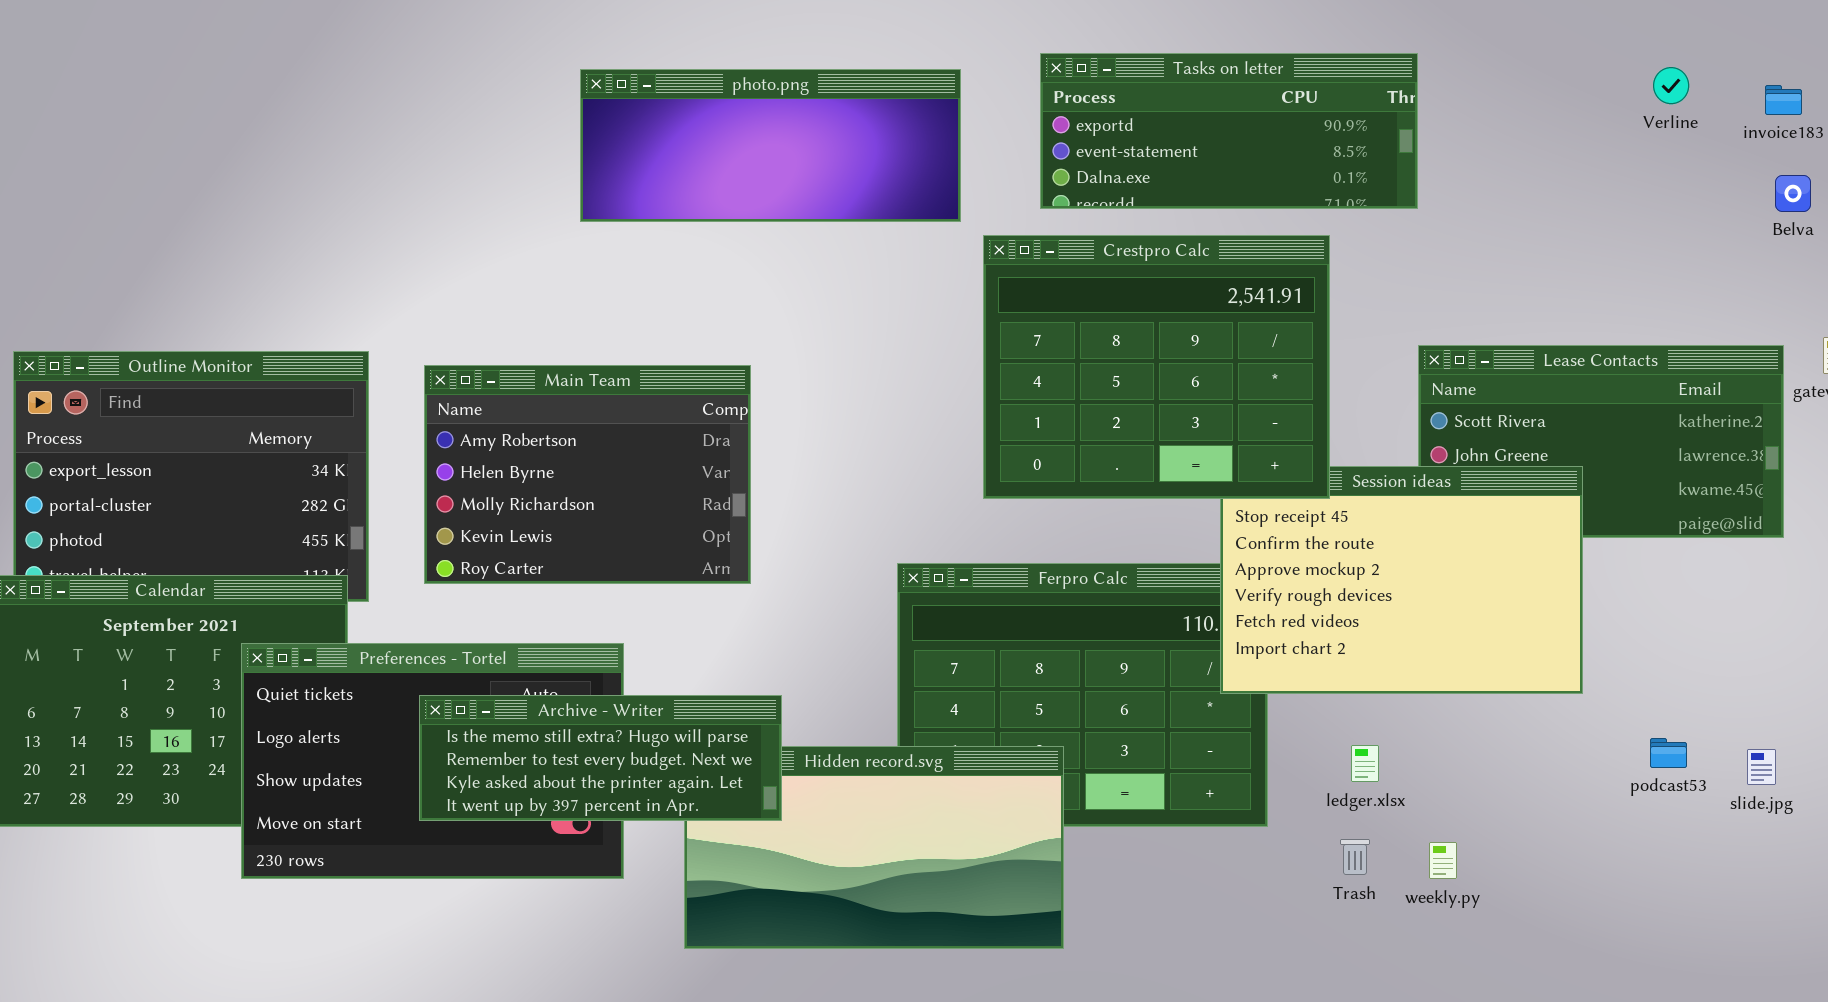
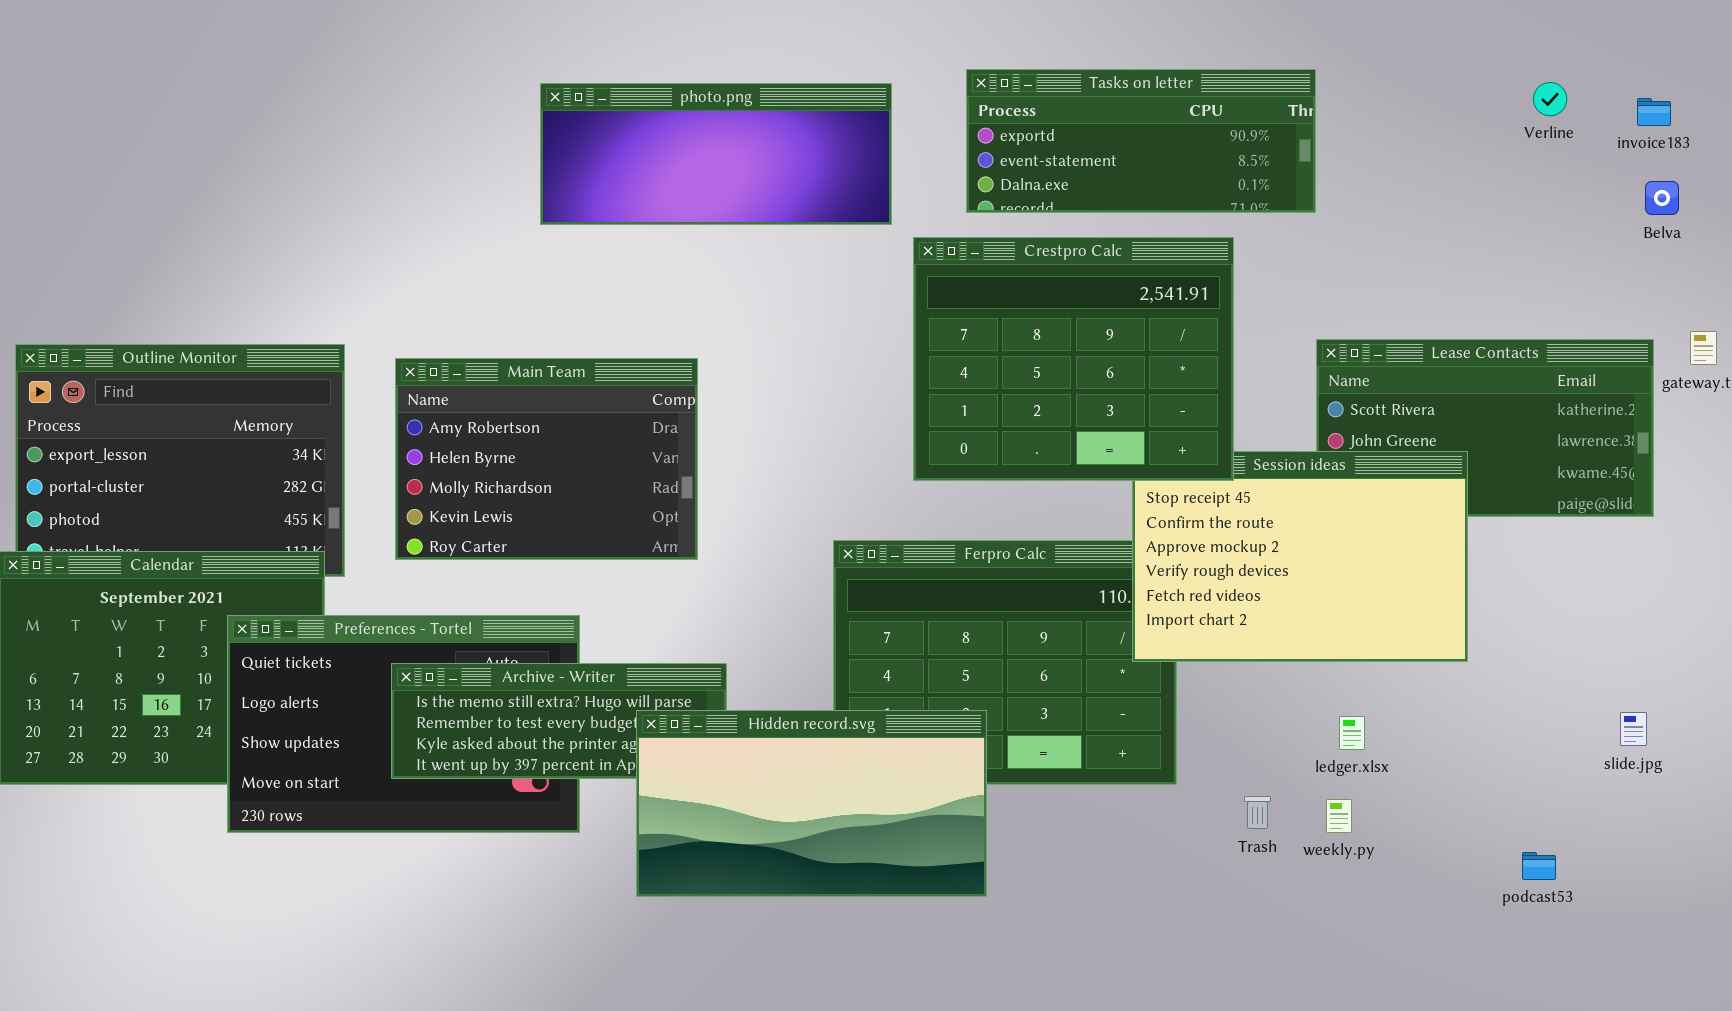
podcast53: [1650,738,1687,768] -> [1522,852,1556,880], moved
ledger.xlsx: [1351,745,1379,782] -> [1339,716,1365,750], moved
Hidden record.svg: [684,746,1064,949] -> [636,710,987,897], raised

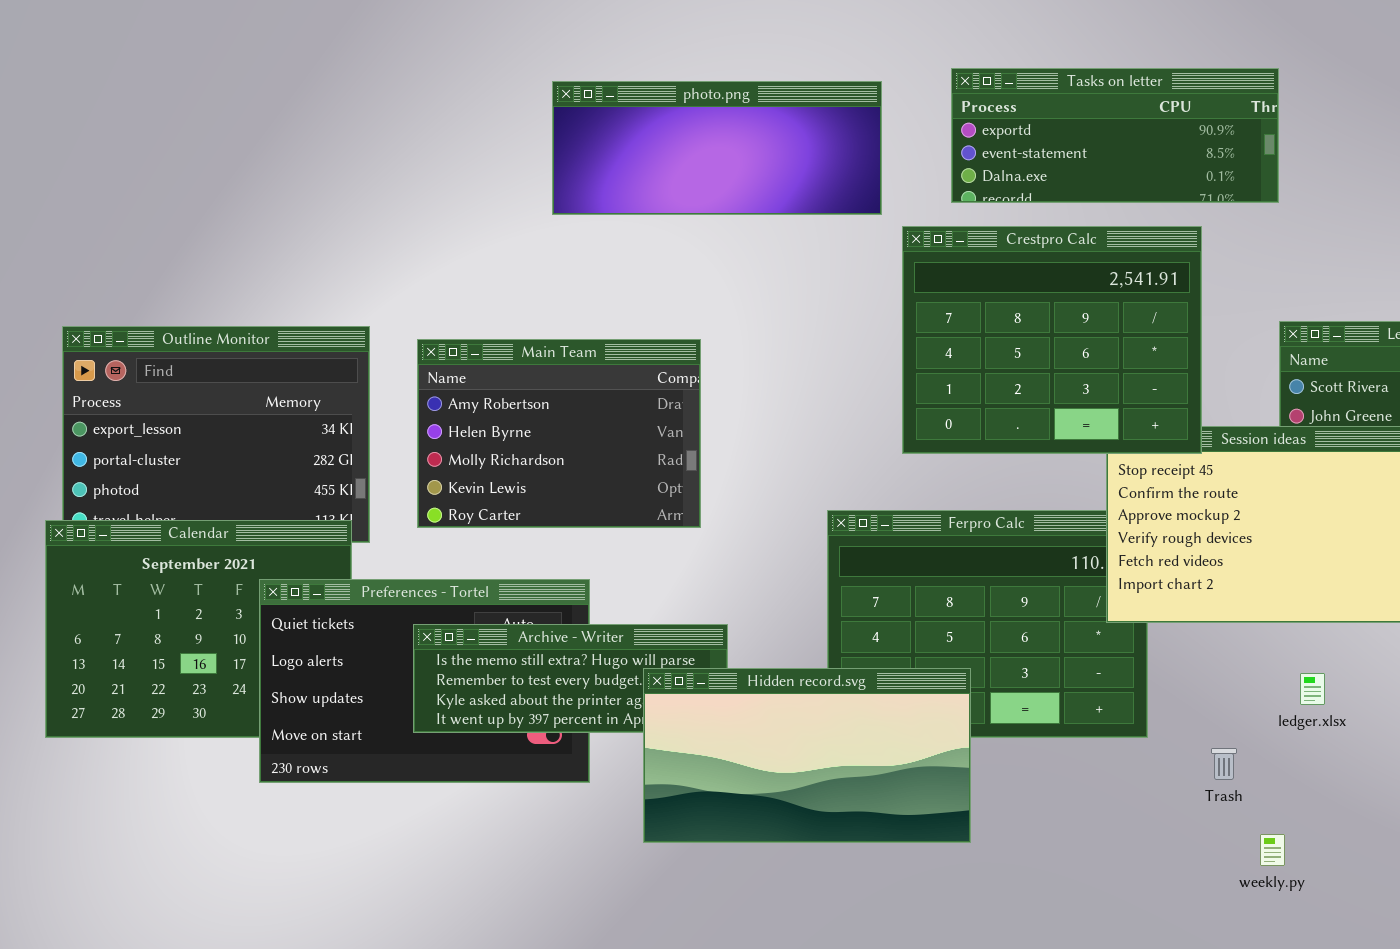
weekly.py: [1326,799,1352,833] -> [1260,834,1285,866], moved

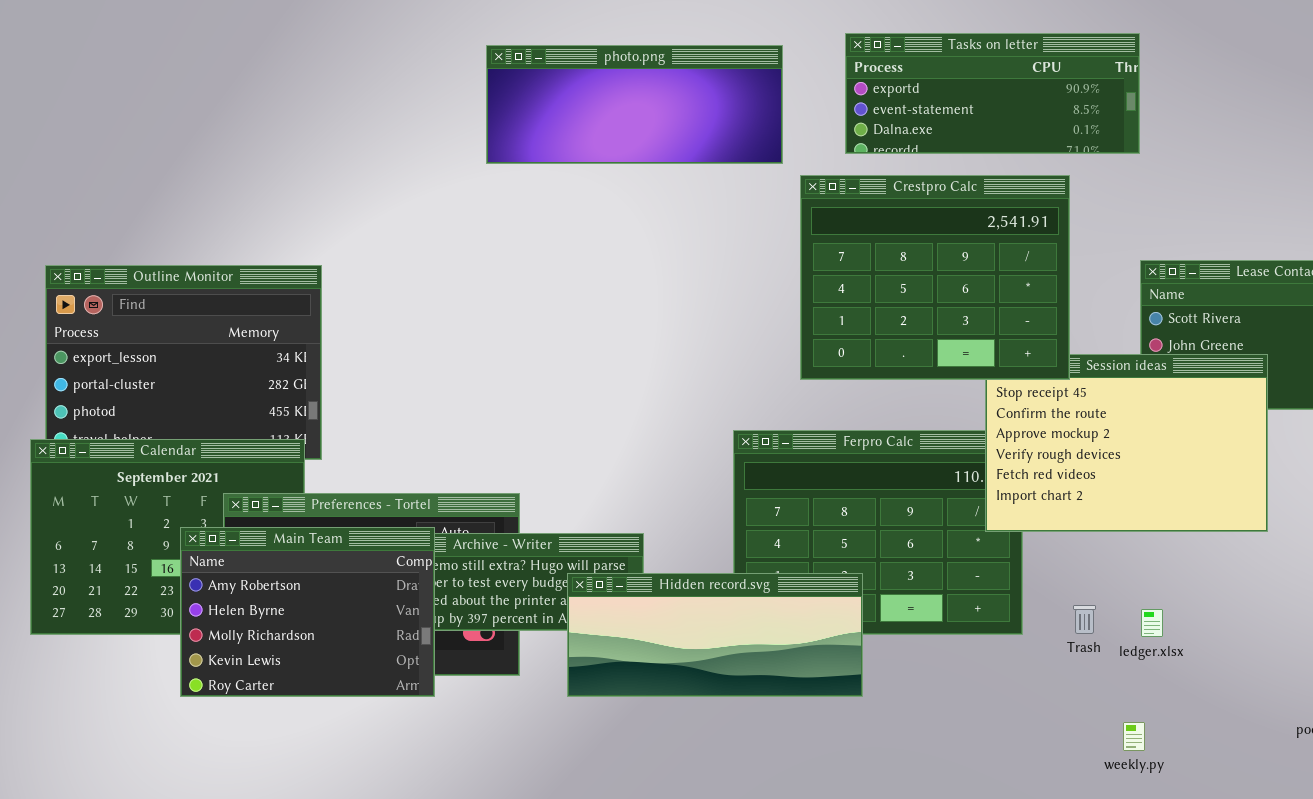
Main Team: [417,339,701,528] -> [180,527,435,697], moved
Hidden record.svg: [643,668,971,843] -> [567,573,863,697], resized
ledger.xlsx: [1300,673,1325,705] -> [1141,609,1163,637], moved
Trash: [1211,748,1237,780] -> [1073,605,1096,634], moved

